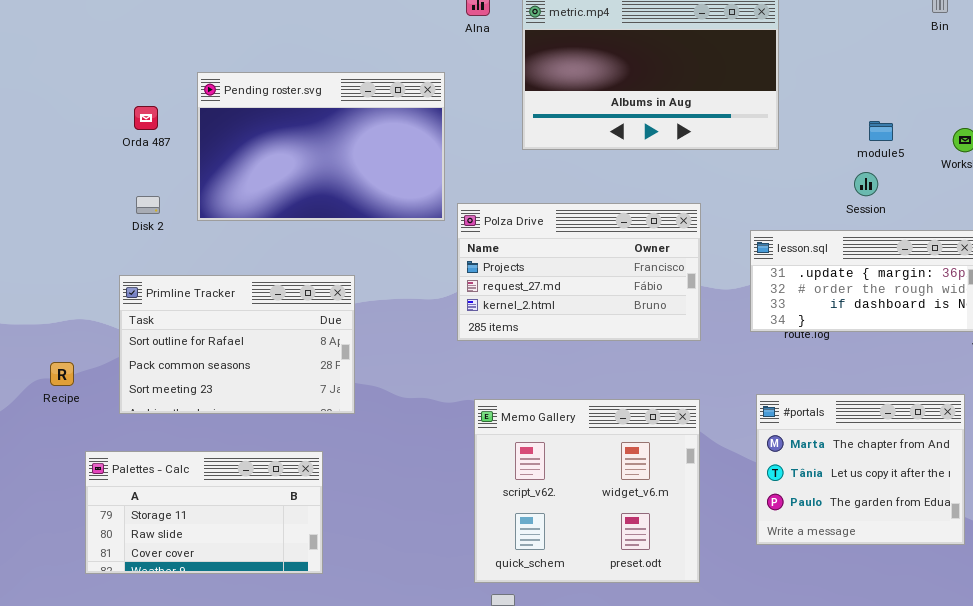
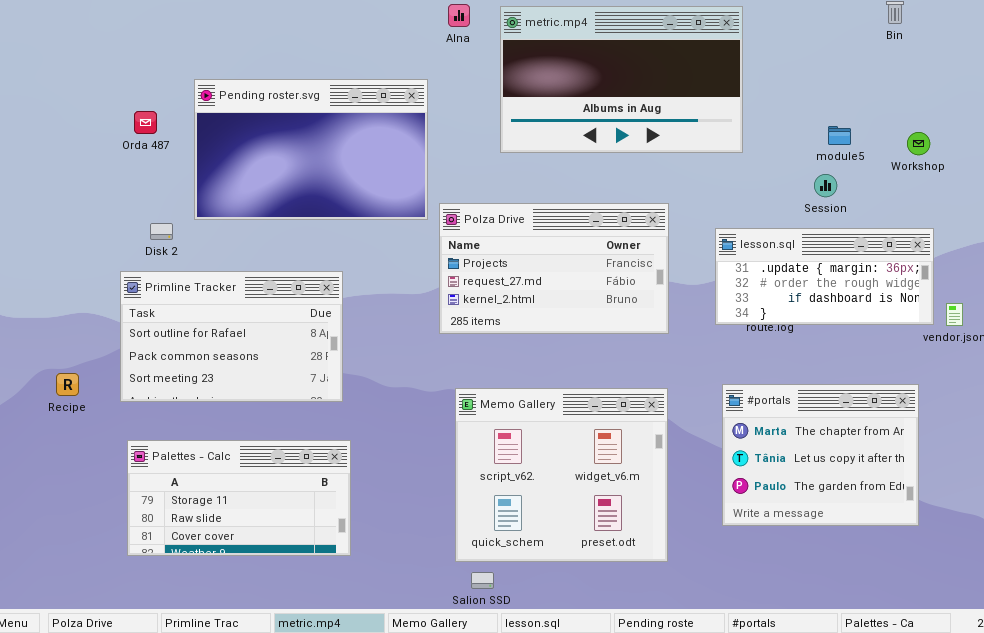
Disk 2: [136,196,160,214] -> [150,223,173,240], moved
Recipe: [50,362,74,386] -> [56,373,79,396], moved
Palettes - Calc: [85,451,323,574] -> [127,440,351,556], moved

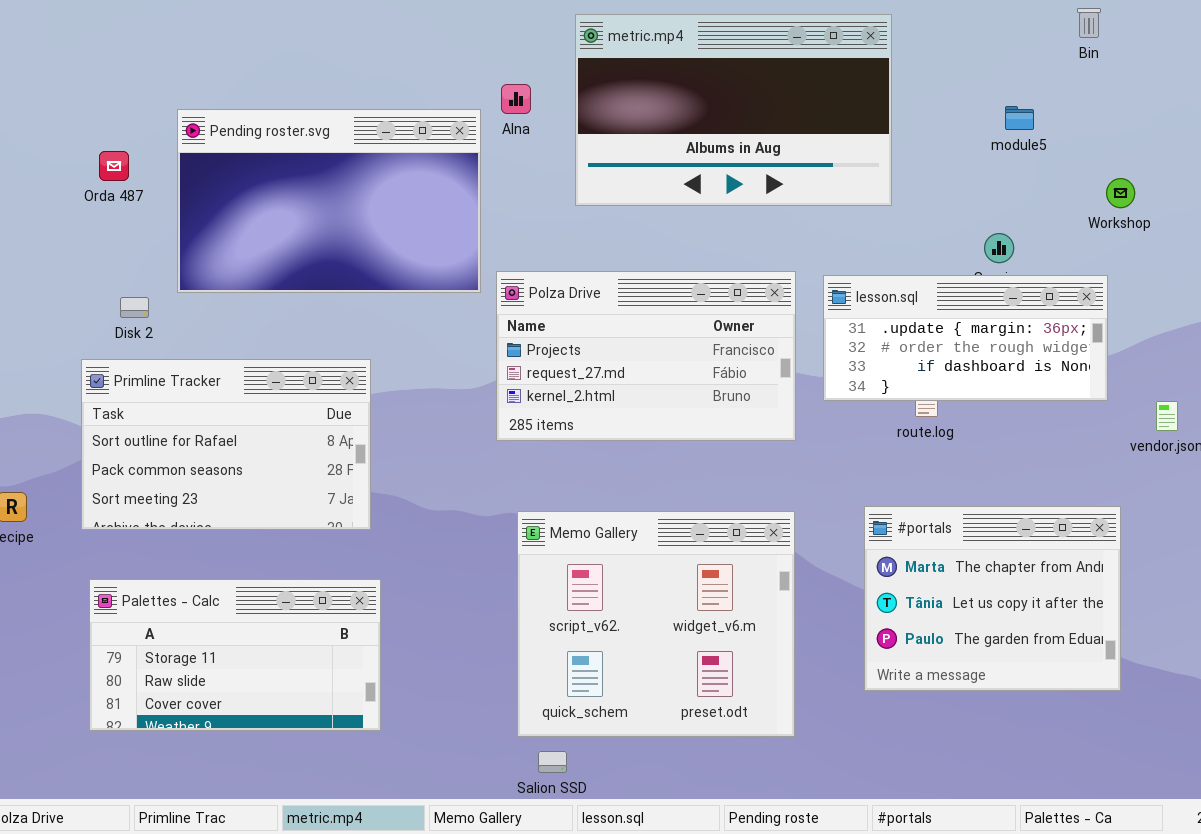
Alna: [448,4,470,27] -> [501,84,531,114], moved
module5: [828,126,851,145] -> [1005,106,1034,130], moved
lesson.sql: [715,228,934,325] -> [823,275,1108,401], moved

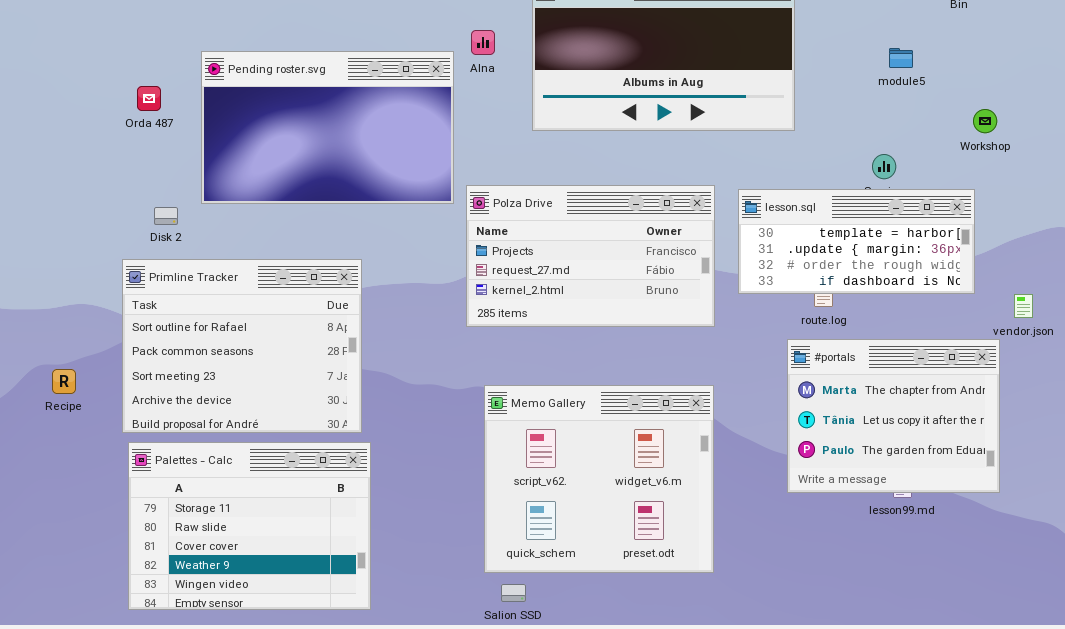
lesson.sql: [823,275,1108,401] -> [738,189,975,294], scrolled up 1 row
Primline Tracker: [81,359,371,530] -> [122,259,362,433], resized
#portals: [864,506,1121,691] -> [787,339,1000,493], moved
Palettes - Calc: [89,579,381,731] -> [128,442,371,610], resized

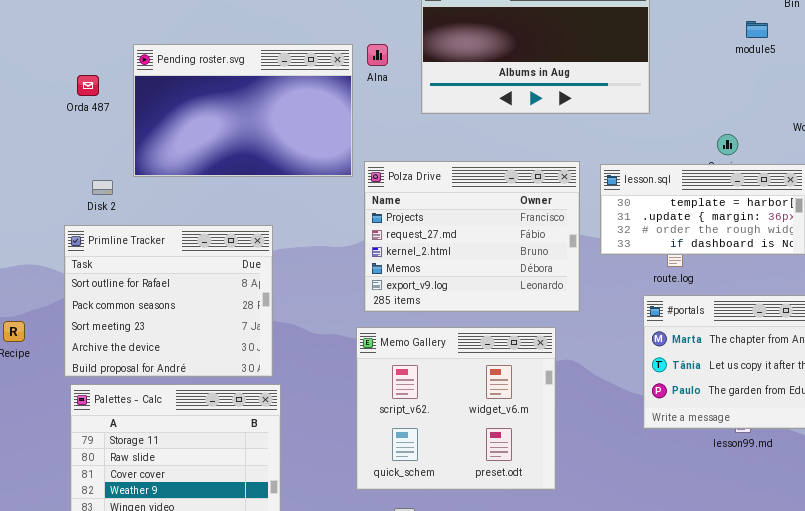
Alna: [471,30,495,55] -> [367,44,388,66], moved
module5: [889,48,913,68] -> [746,21,768,38], moved
Polza Drive: [466,185,715,327] -> [364,161,580,312], resized
Memo Gallery: [484,385,714,573] -> [356,327,556,490], moved

